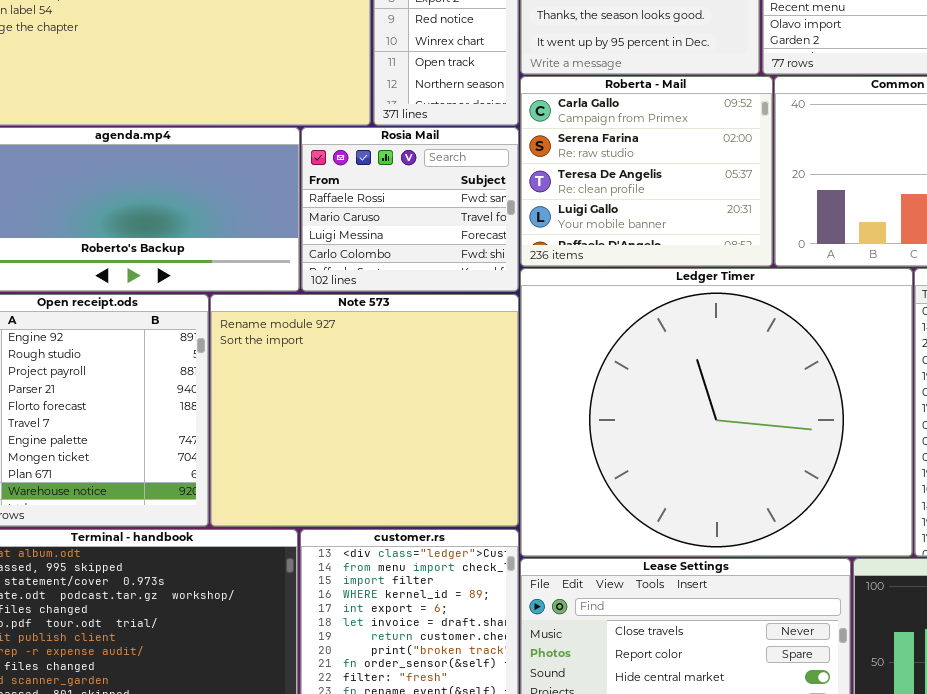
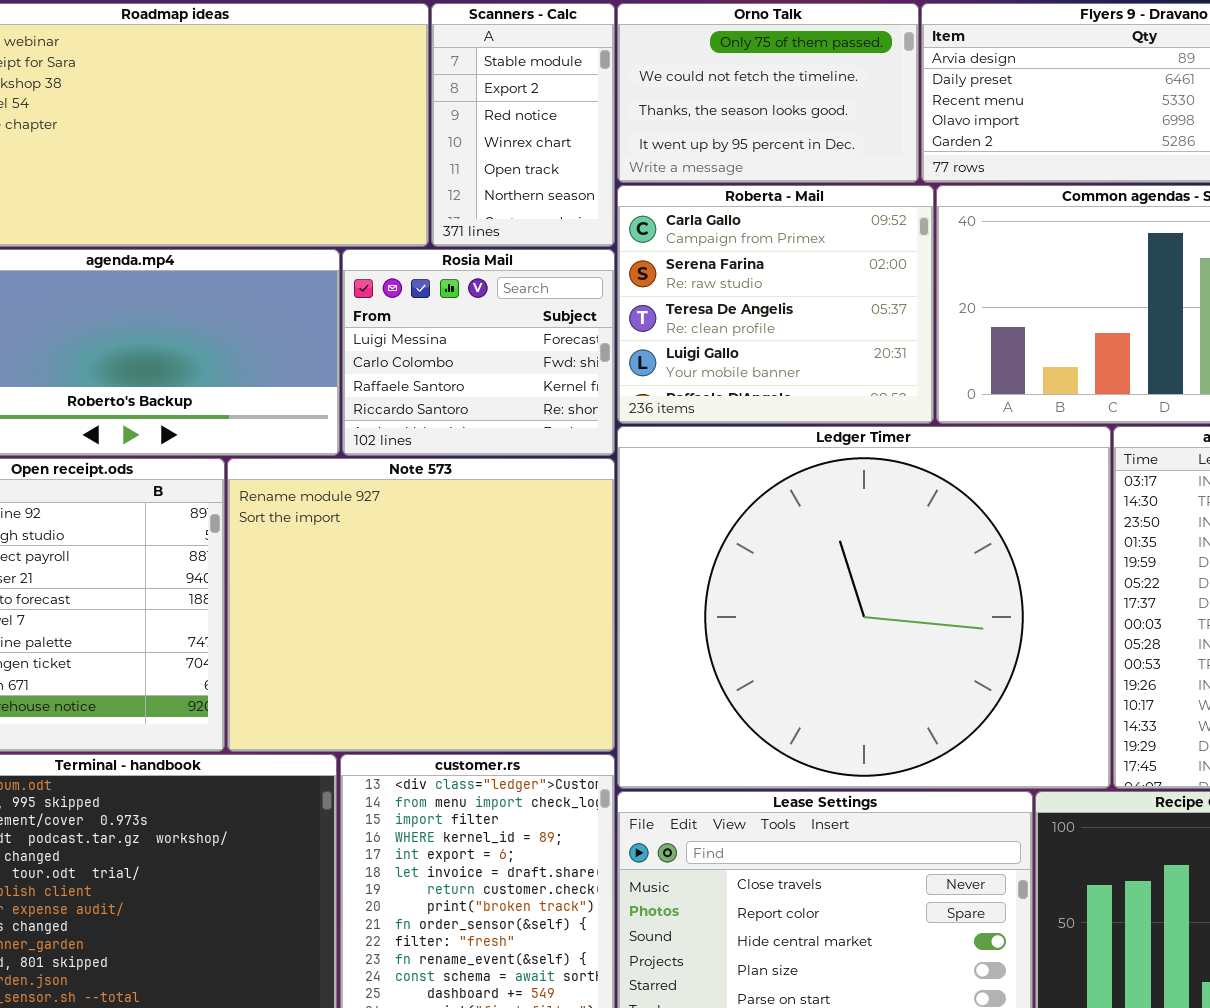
Rosia Mail: [301,127,519,292] -> [342,249,615,456], scrolled down 2 rows

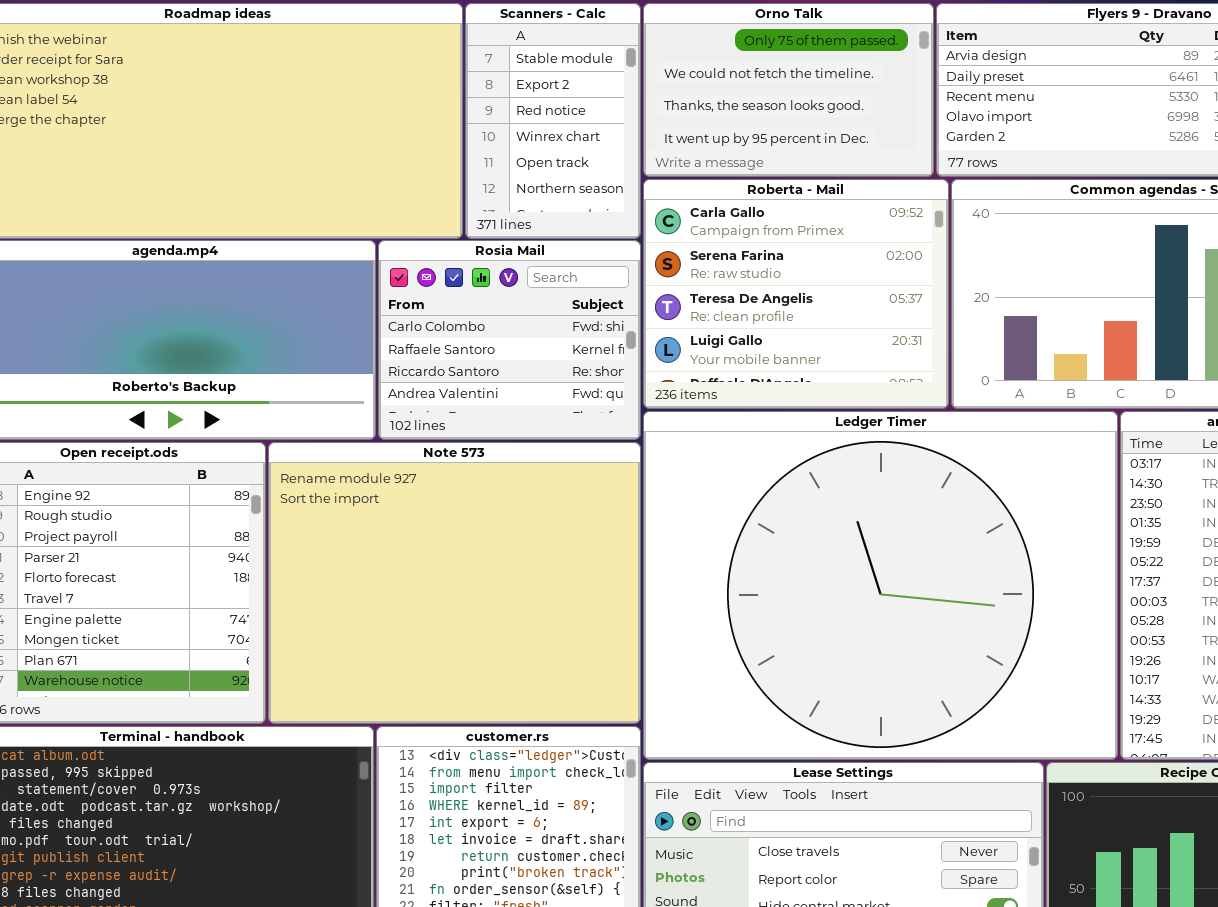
Rosia Mail: [342,249,615,456] -> [378,240,641,440], scrolled down 1 row

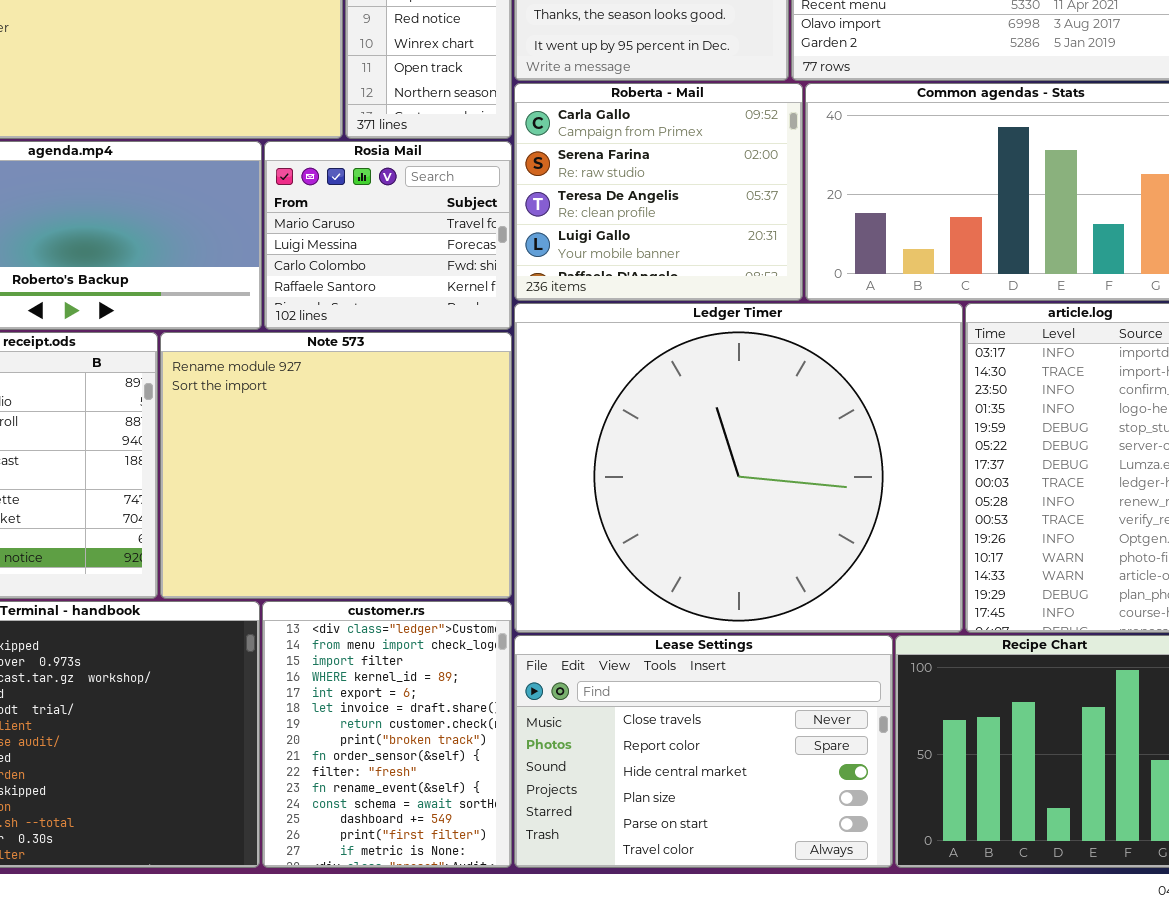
Rosia Mail: [378,240,641,440] -> [264,141,512,330], scrolled up 2 rows

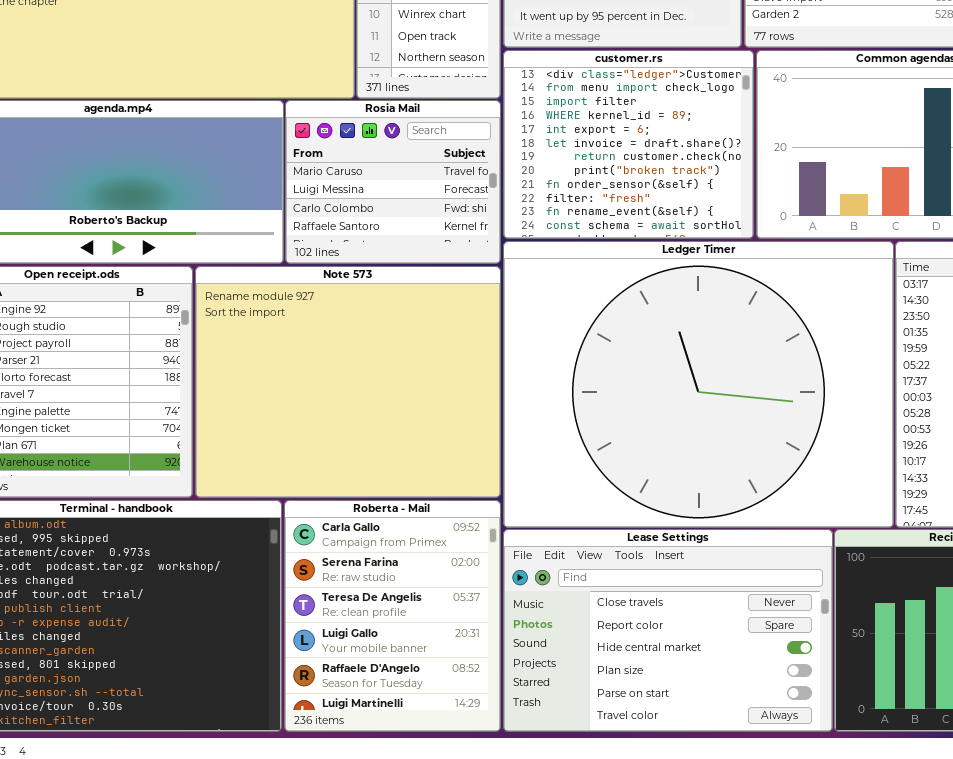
Roberta - Mail: [514,83,803,301] -> [284,500,501,732], moved, resized
customer.rs: [262,601,512,868] -> [503,50,754,239], moved, resized

